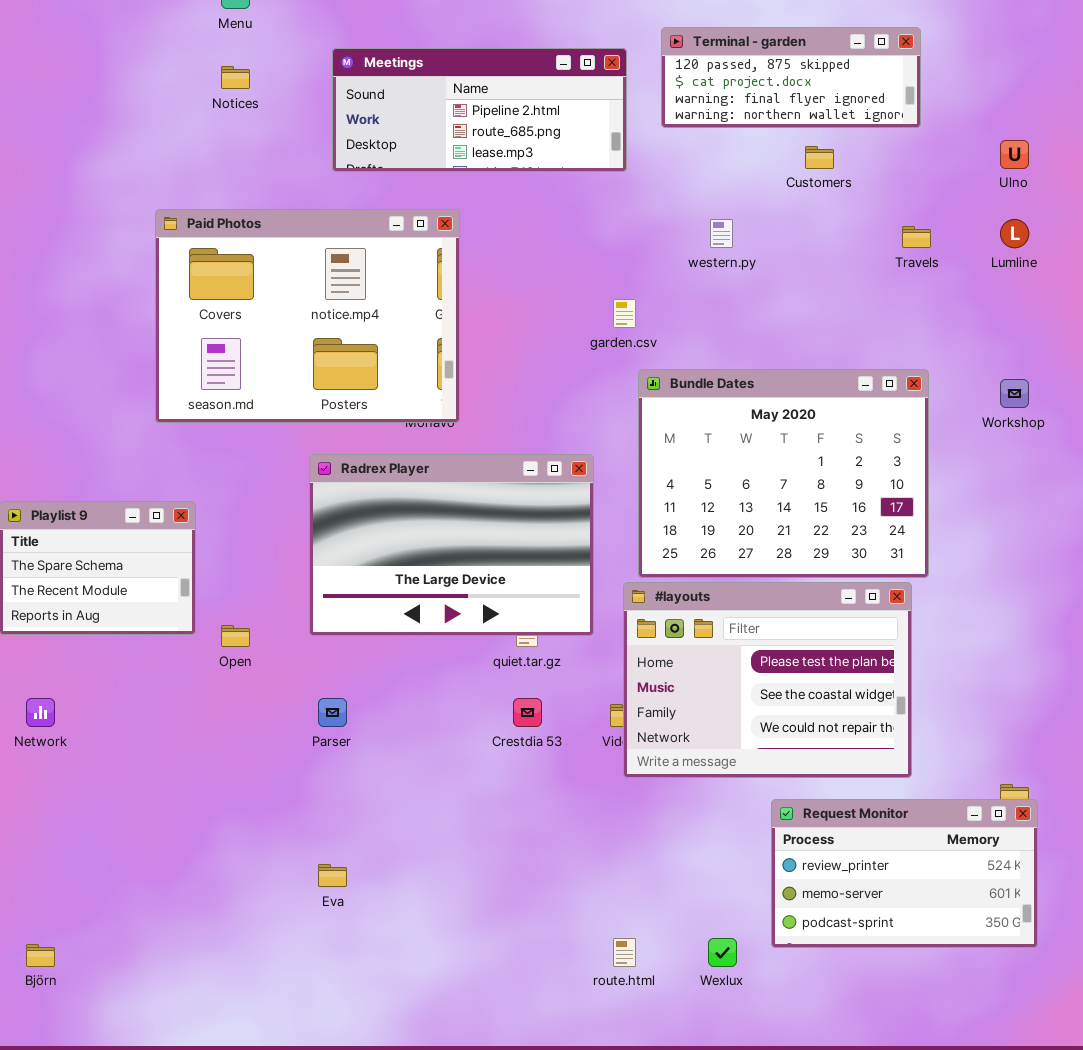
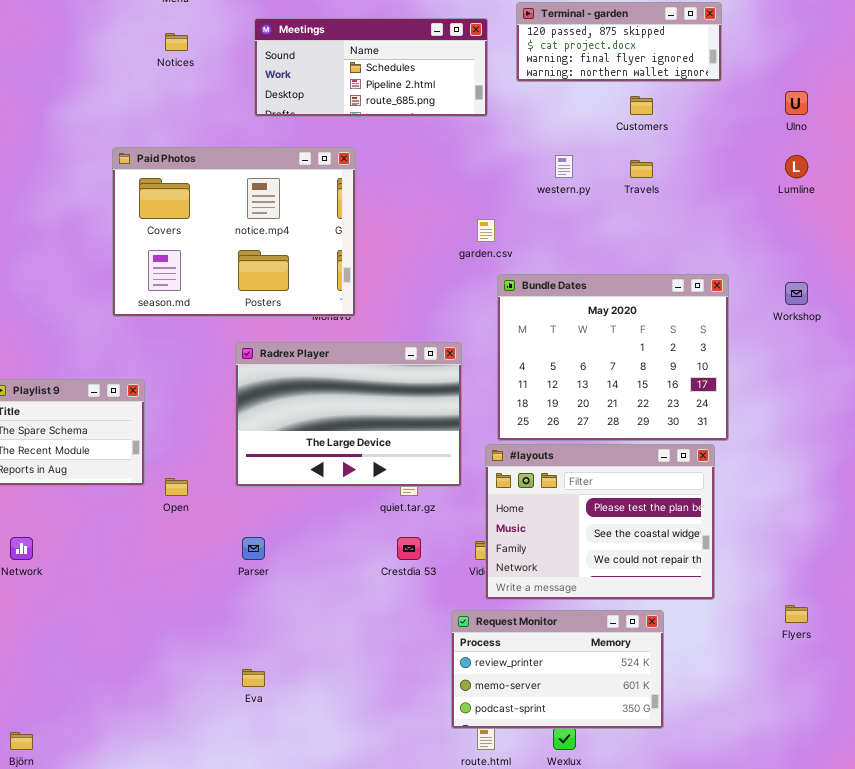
Meetings: [332,48,627,172] -> [254,18,488,117], scrolled up 1 row
Travels: [902,226,931,248] -> [630,160,653,178], moved
Request Monitor: [771,799,1038,948] -> [451,610,664,729], moved

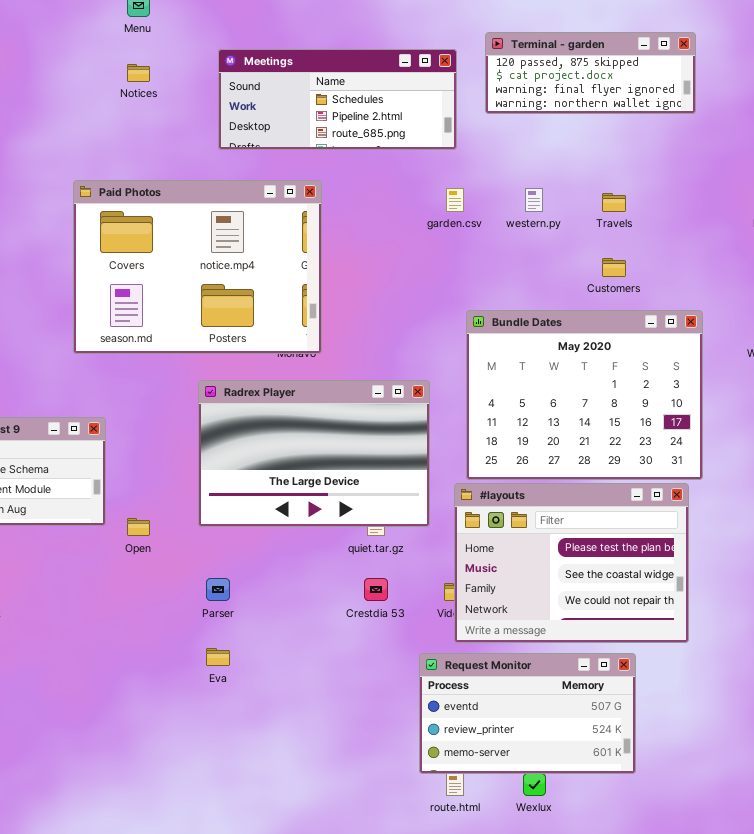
Customers: [630,96,653,115] -> [602,258,626,277], moved
garden.csv: [477,219,495,242] -> [446,188,464,212], moved
Request Monitor: [451,610,664,729] -> [419,653,636,774], scrolled up 1 row
Eva: [242,669,265,687] -> [206,648,230,666], moved

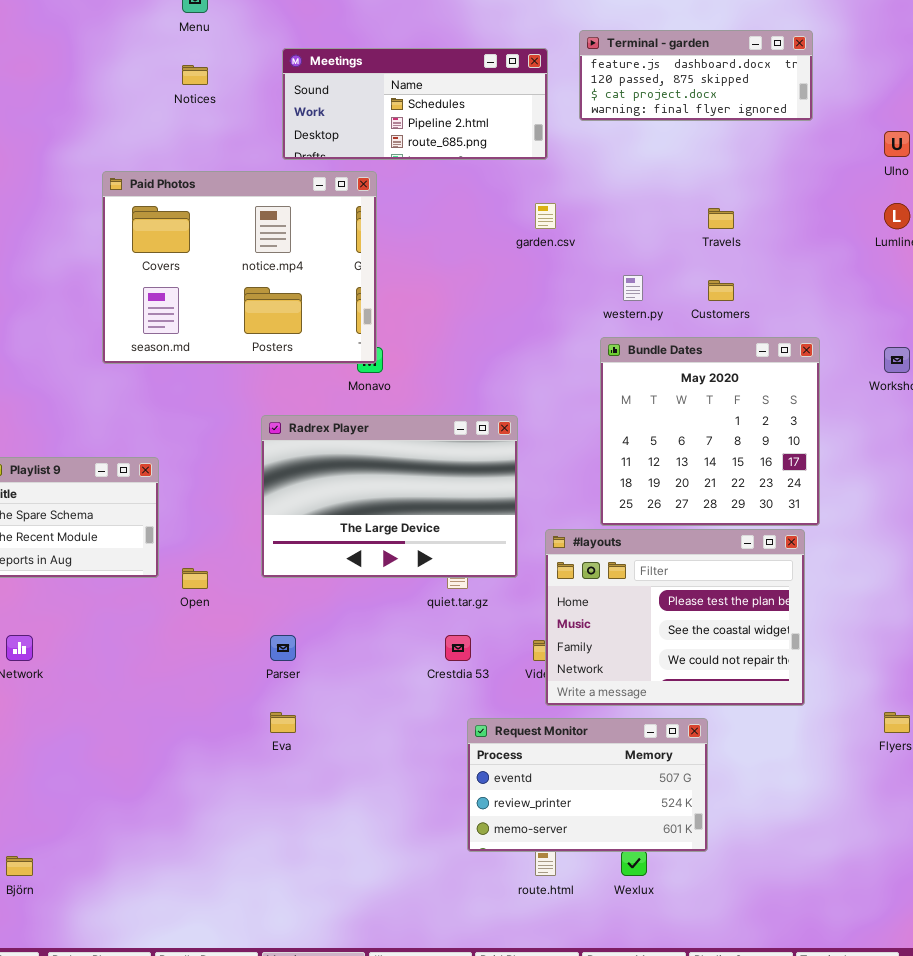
Terminal - garden: [485,32,696,114] -> [579,30,813,121], scrolled up 1 row
Paid Photos: [73,180,322,354] -> [102,171,377,364], moved
western.py: [525,188,543,212] -> [623,275,643,301], moved
Bundle Dates: [466,310,703,480] -> [600,337,820,526], resized
Request Monitor: [419,653,636,774] -> [467,718,708,852], moved

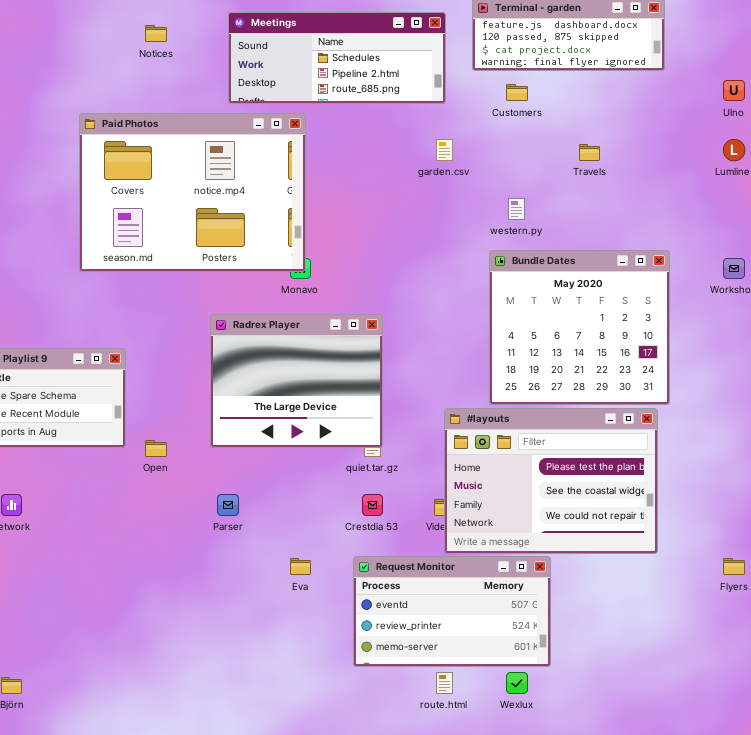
Customers: [708,280,734,301] -> [506,84,528,101], moved
Radrex Player: [261,415,518,578] -> [210,314,383,448], resized
Eva: [270,712,296,733] -> [290,558,311,575], moved
Request Monitor: [467,718,708,852] -> [353,556,551,667], moved

